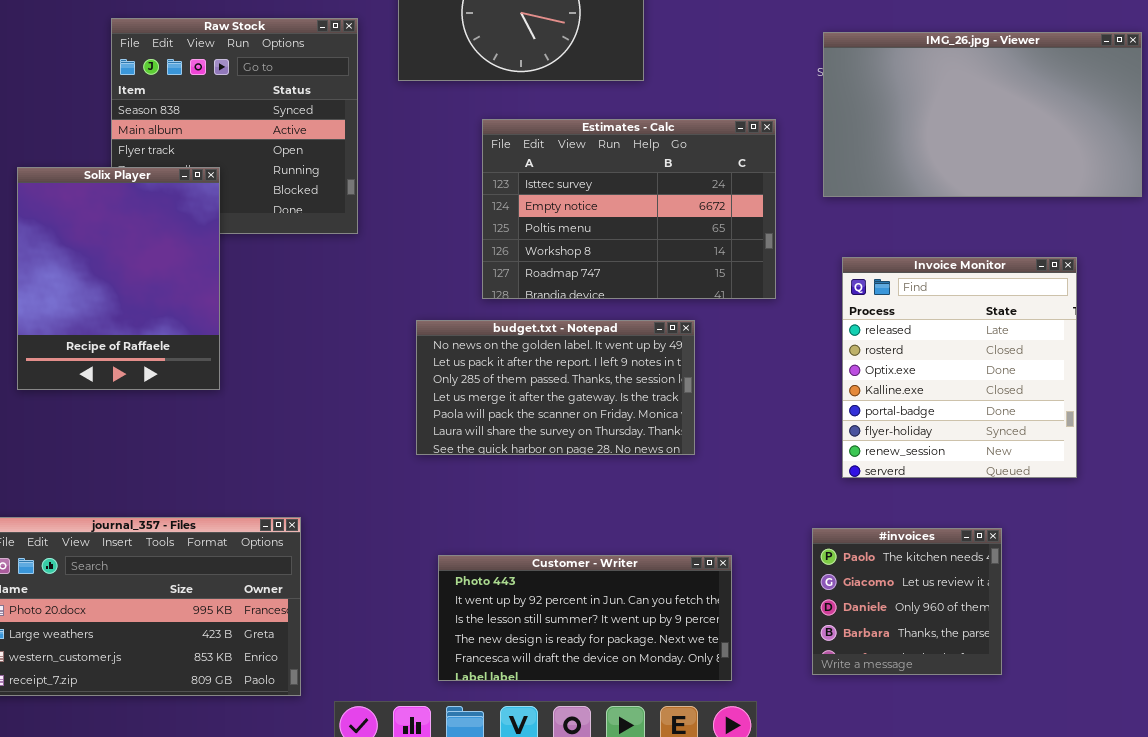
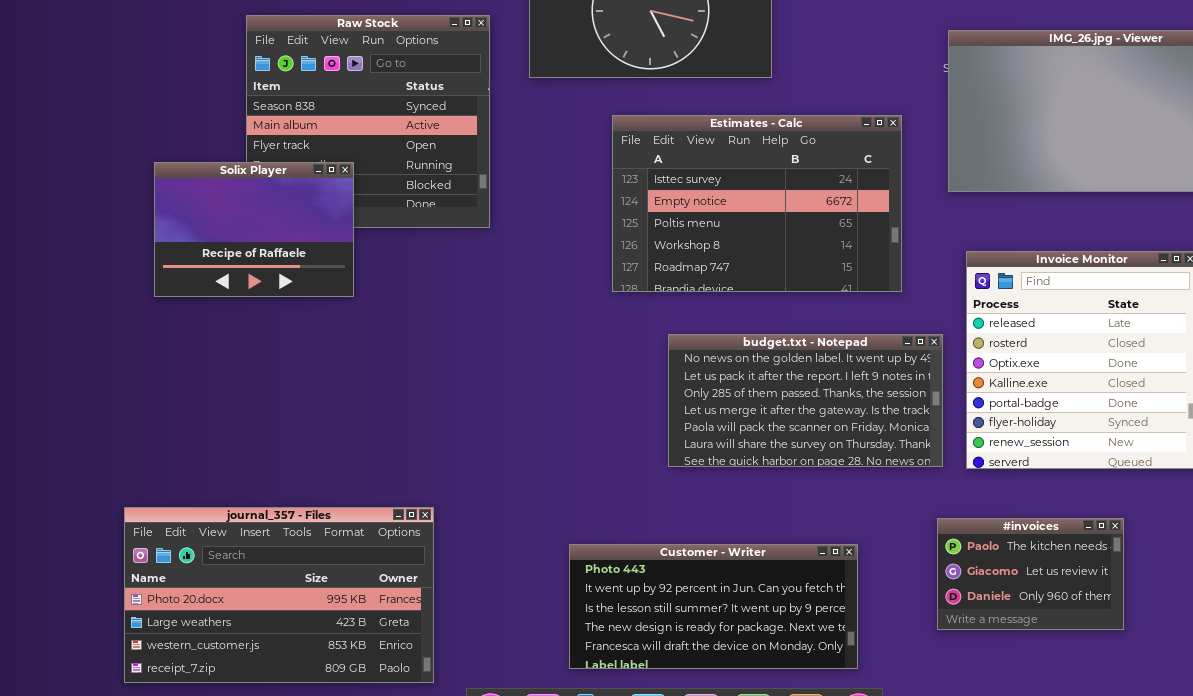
Solix Player: [17,167,220,390] -> [154,162,354,297], resized
budget.txt - Notepad: [416,320,695,455] -> [668,334,943,467], moved
#invoices: [812,528,1002,675] -> [937,518,1124,630], resized

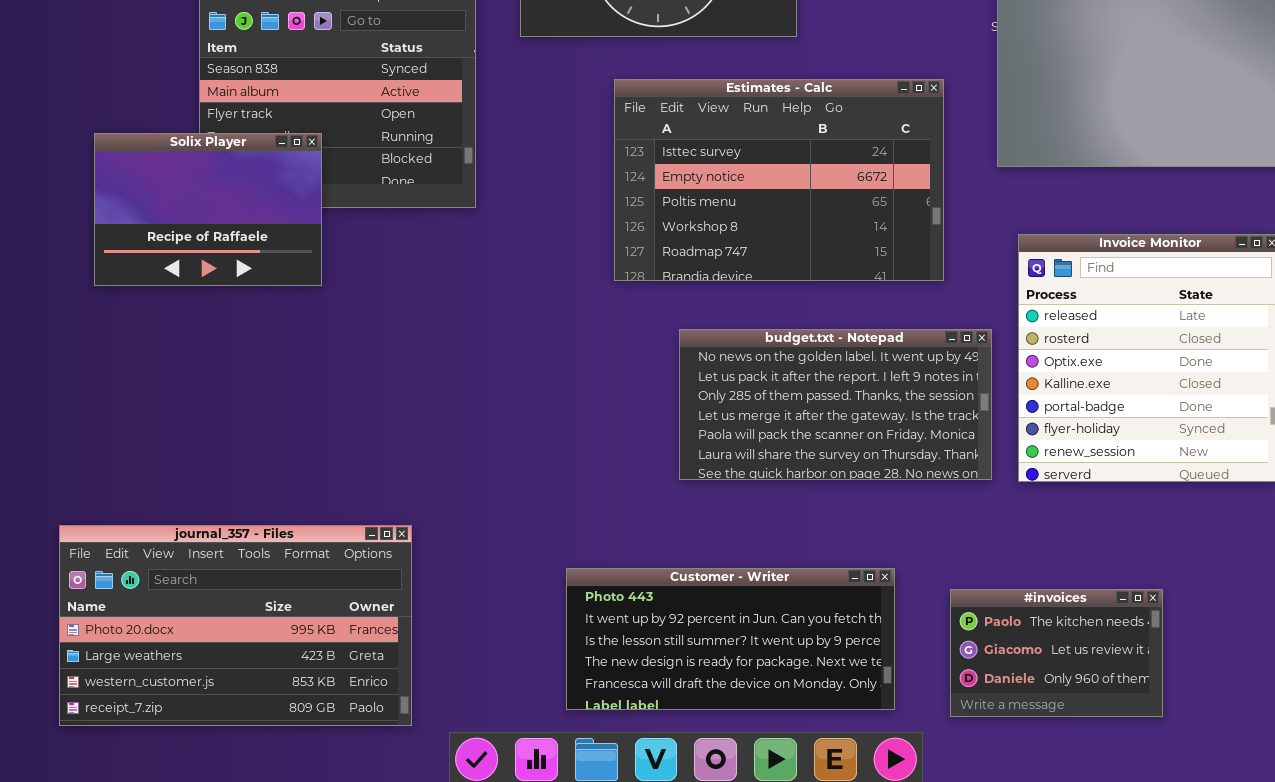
#invoices: [937,518,1124,630] -> [950,589,1163,717], moved

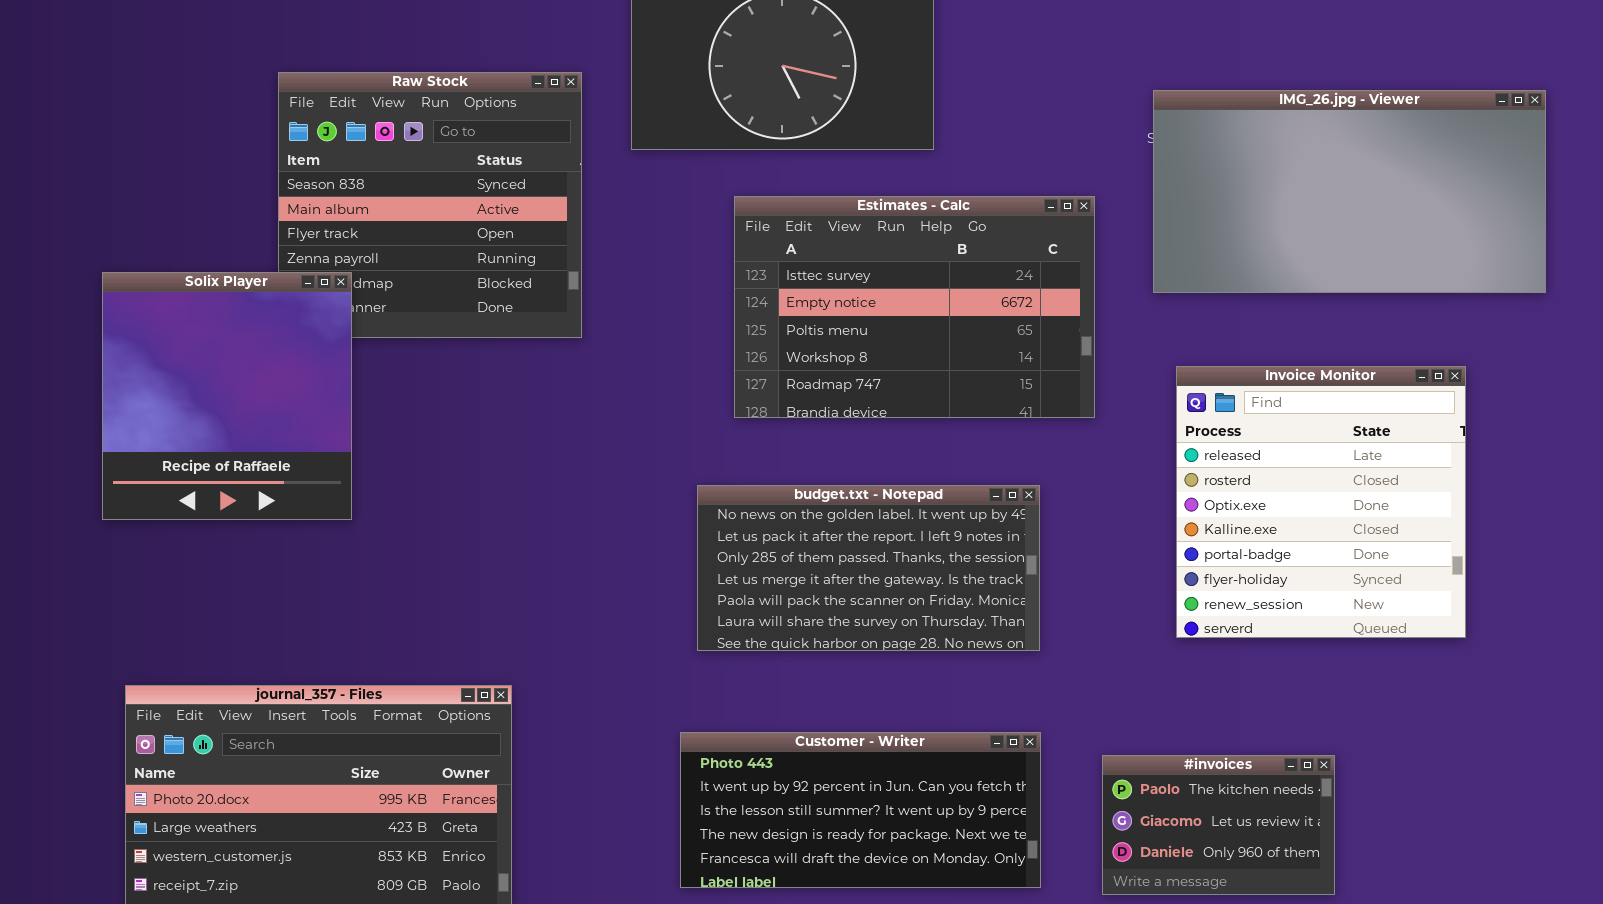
Solix Player: [94,133,322,286] -> [102,272,352,520], moved, resized
budget.txt - Notepad: [679,329,992,480] -> [697,485,1040,651], moved

